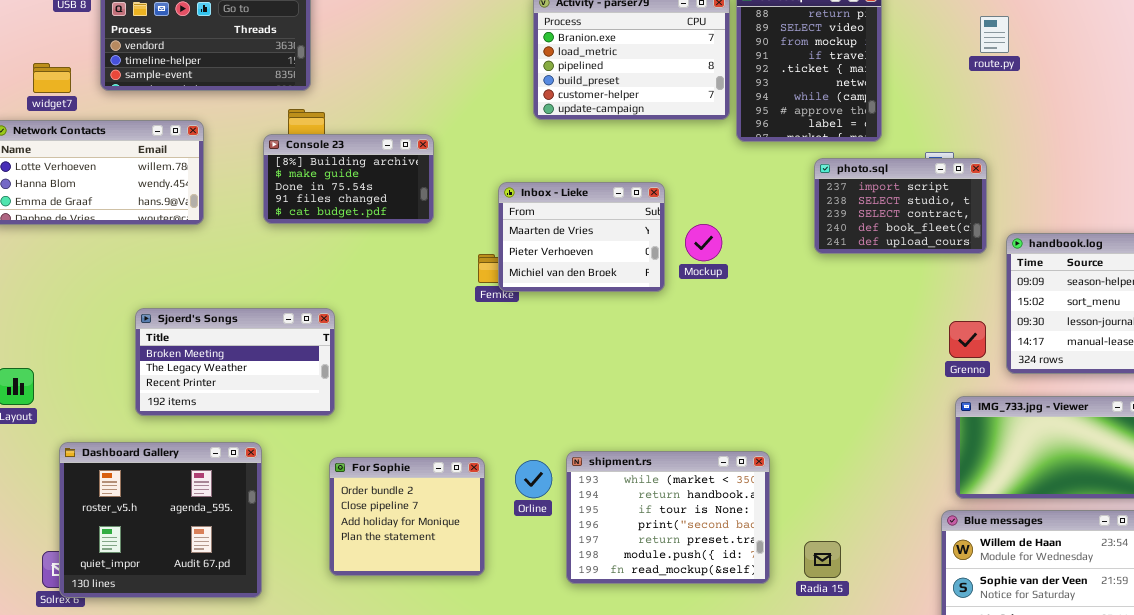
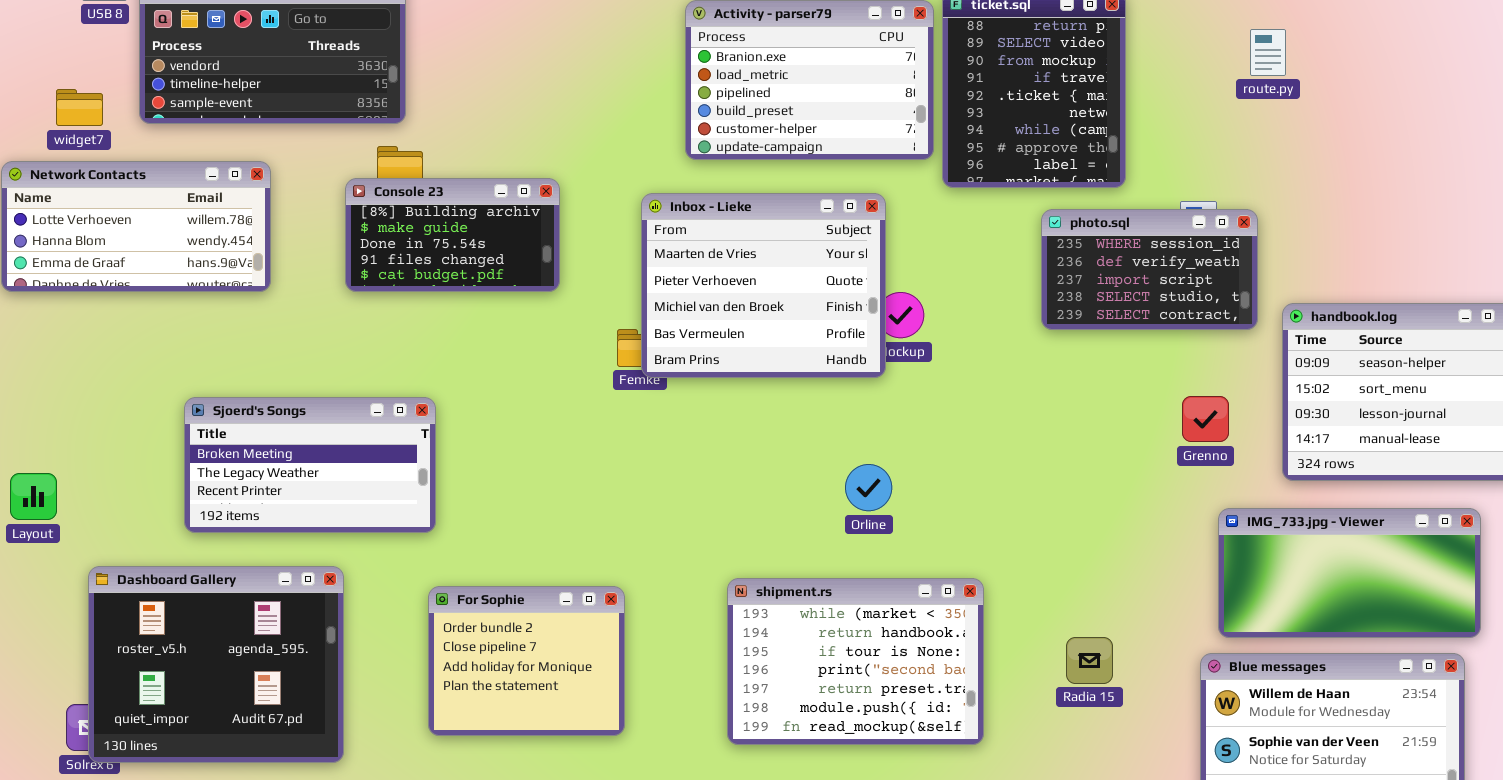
photo.sql: [814,158,987,254] -> [1041,209,1258,330], scrolled up 2 rows
Inbox - Lieke: [498,182,665,292] -> [641,193,886,378], resized
Grenno: [949,321,986,358] -> [1182,396,1229,442], moved
Orline: [515,460,552,498] -> [845,464,892,511], moved
Radia 15: [804,541,841,578] -> [1066,637,1113,684], moved

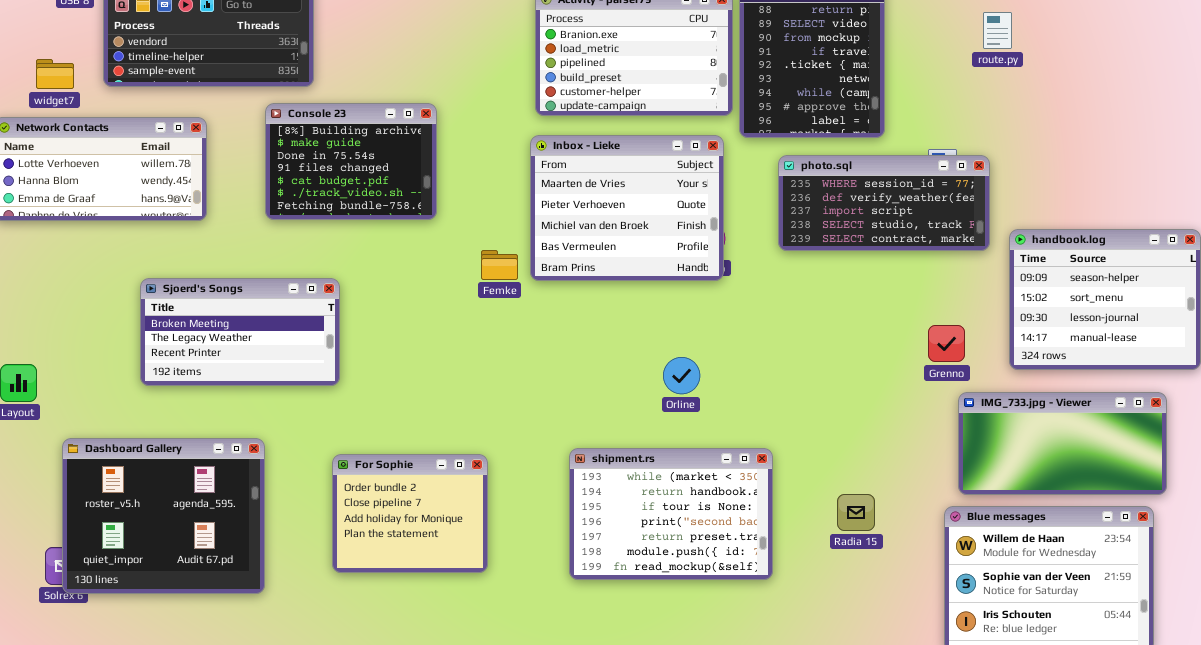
Console 23: [345,178,560,292] -> [265,103,437,220], resized
Inbox - Lieke: [641,193,886,378] -> [530,135,724,281], moved
photo.sql: [1041,209,1258,330] -> [778,155,990,251], resized
Grenno: [1182,396,1229,442] -> [928,325,965,362], moved
Sjoerd's Songs: [184,397,436,533] -> [140,278,340,386], moved

